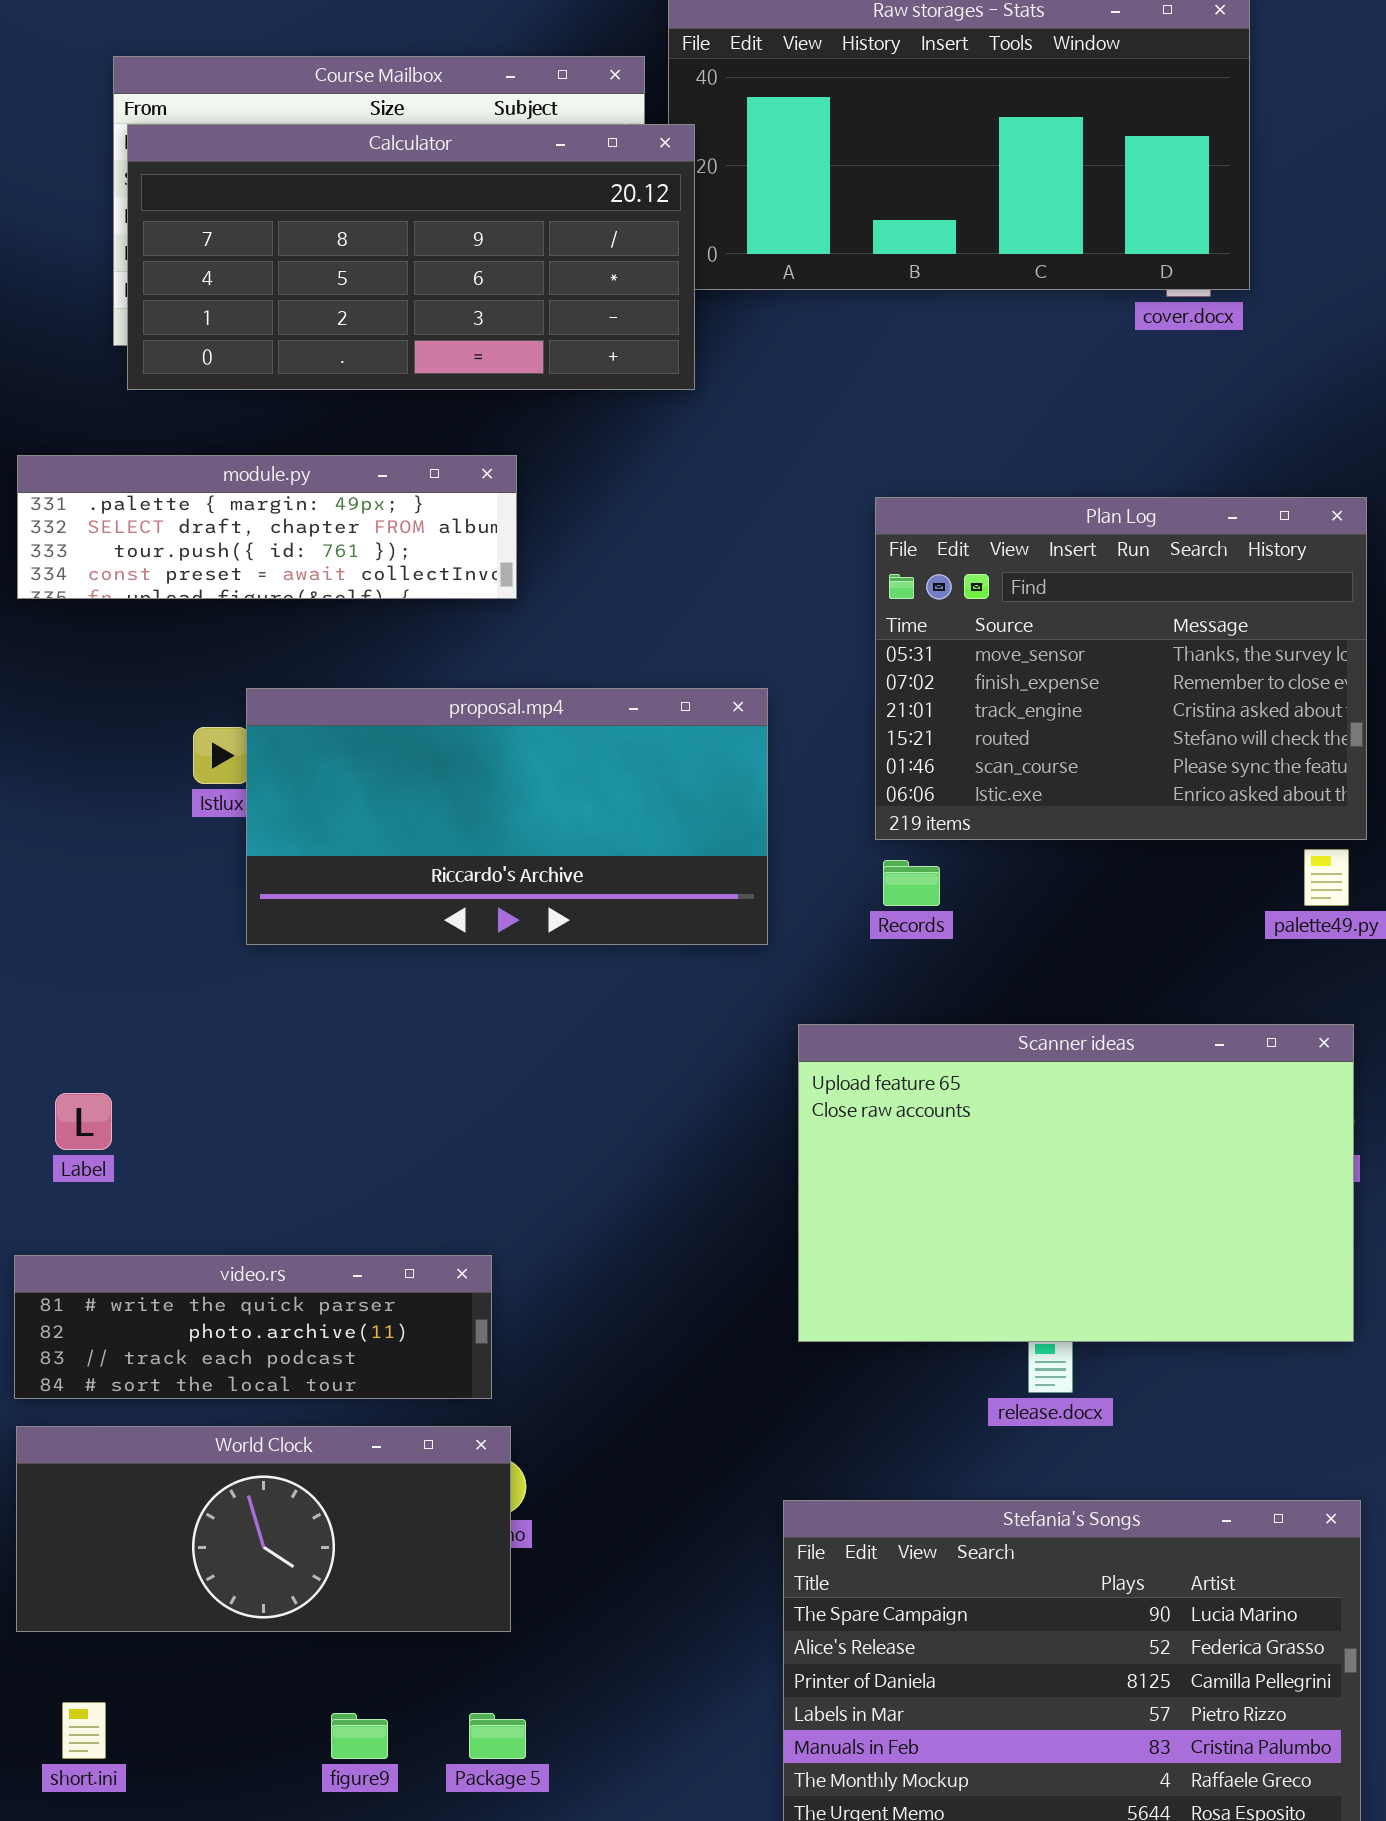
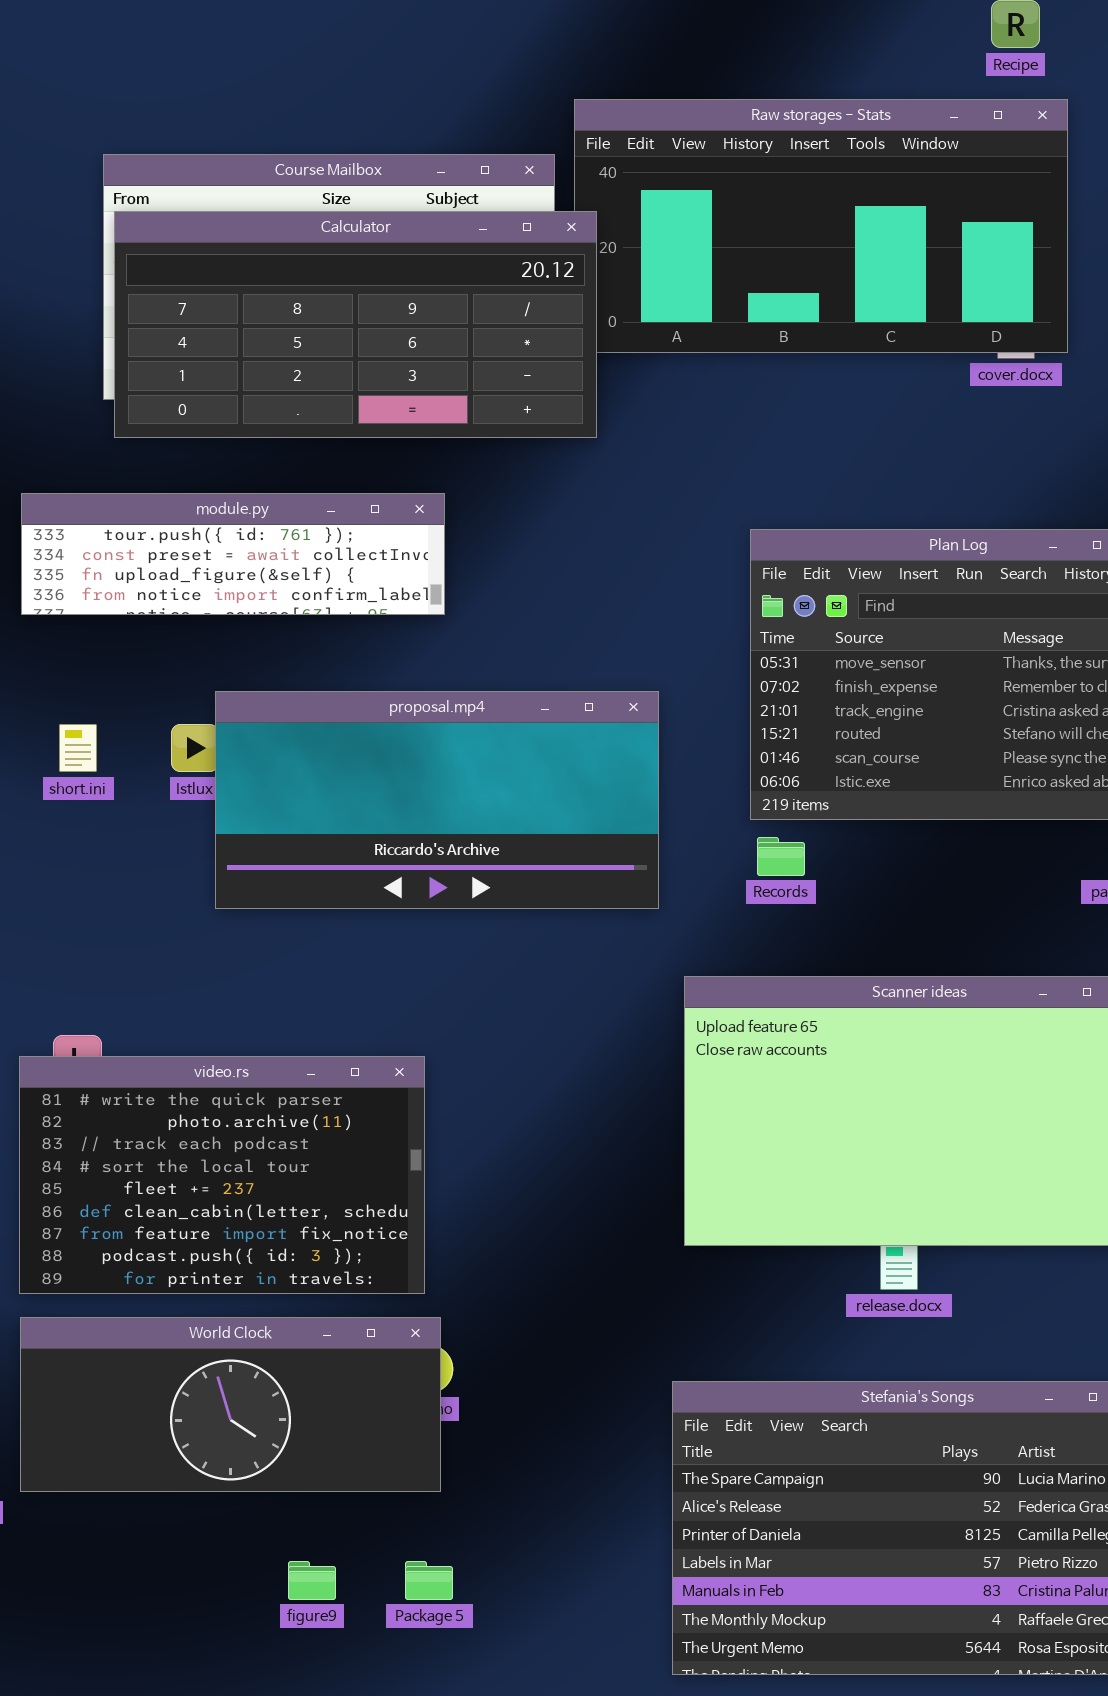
module.py: [17,455,517,599] -> [21,493,445,615], scrolled down 2 rows
video.rs: [14,1255,492,1399] -> [19,1056,425,1294], resized
short.ini: [62,1702,106,1759] -> [59,724,97,772], moved

